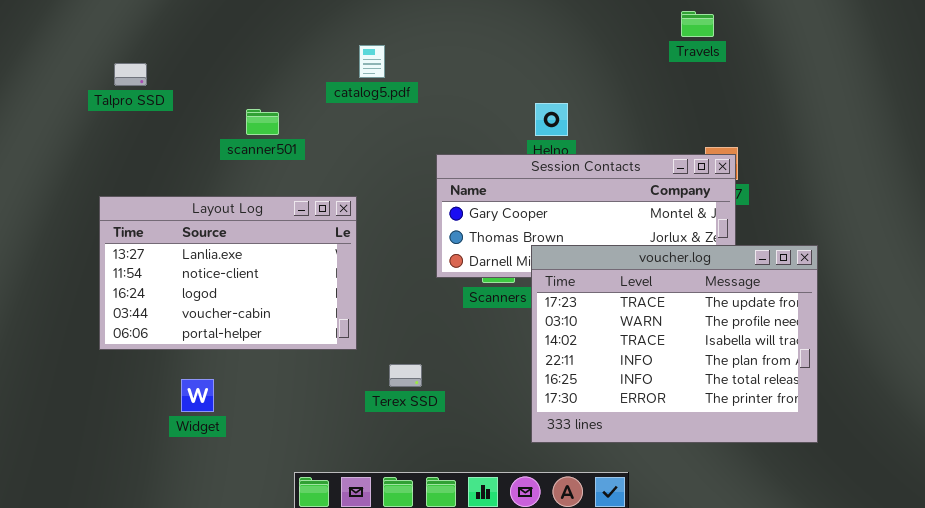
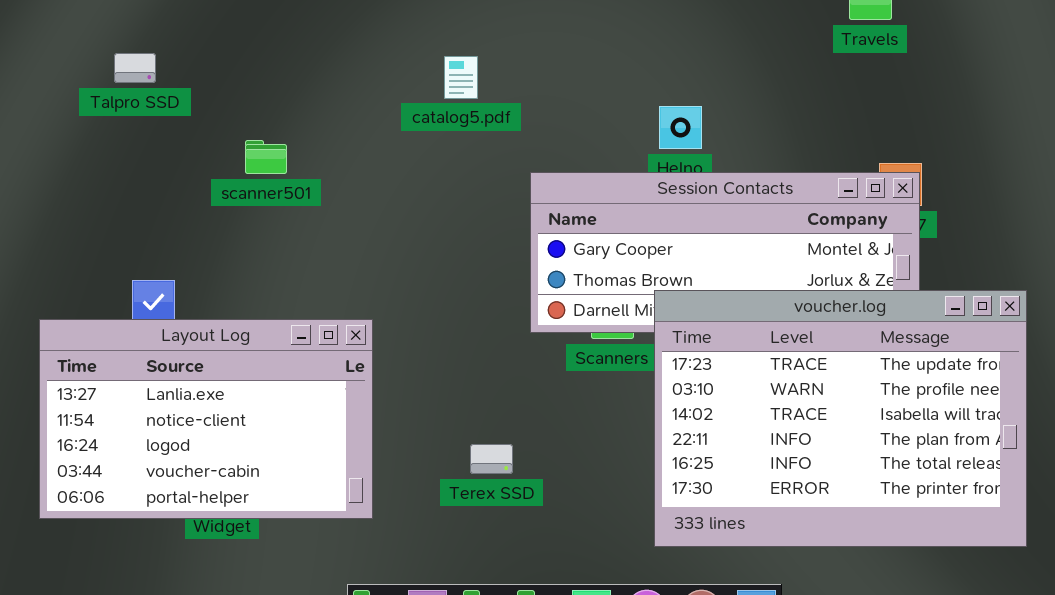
catalog5.pdf: [359,45,385,78] -> [444,56,478,99], moved
scanner501: [246,109,279,135] -> [245,140,287,174], moved
Layout Log: [99,196,357,350] -> [39,319,373,519], moved

